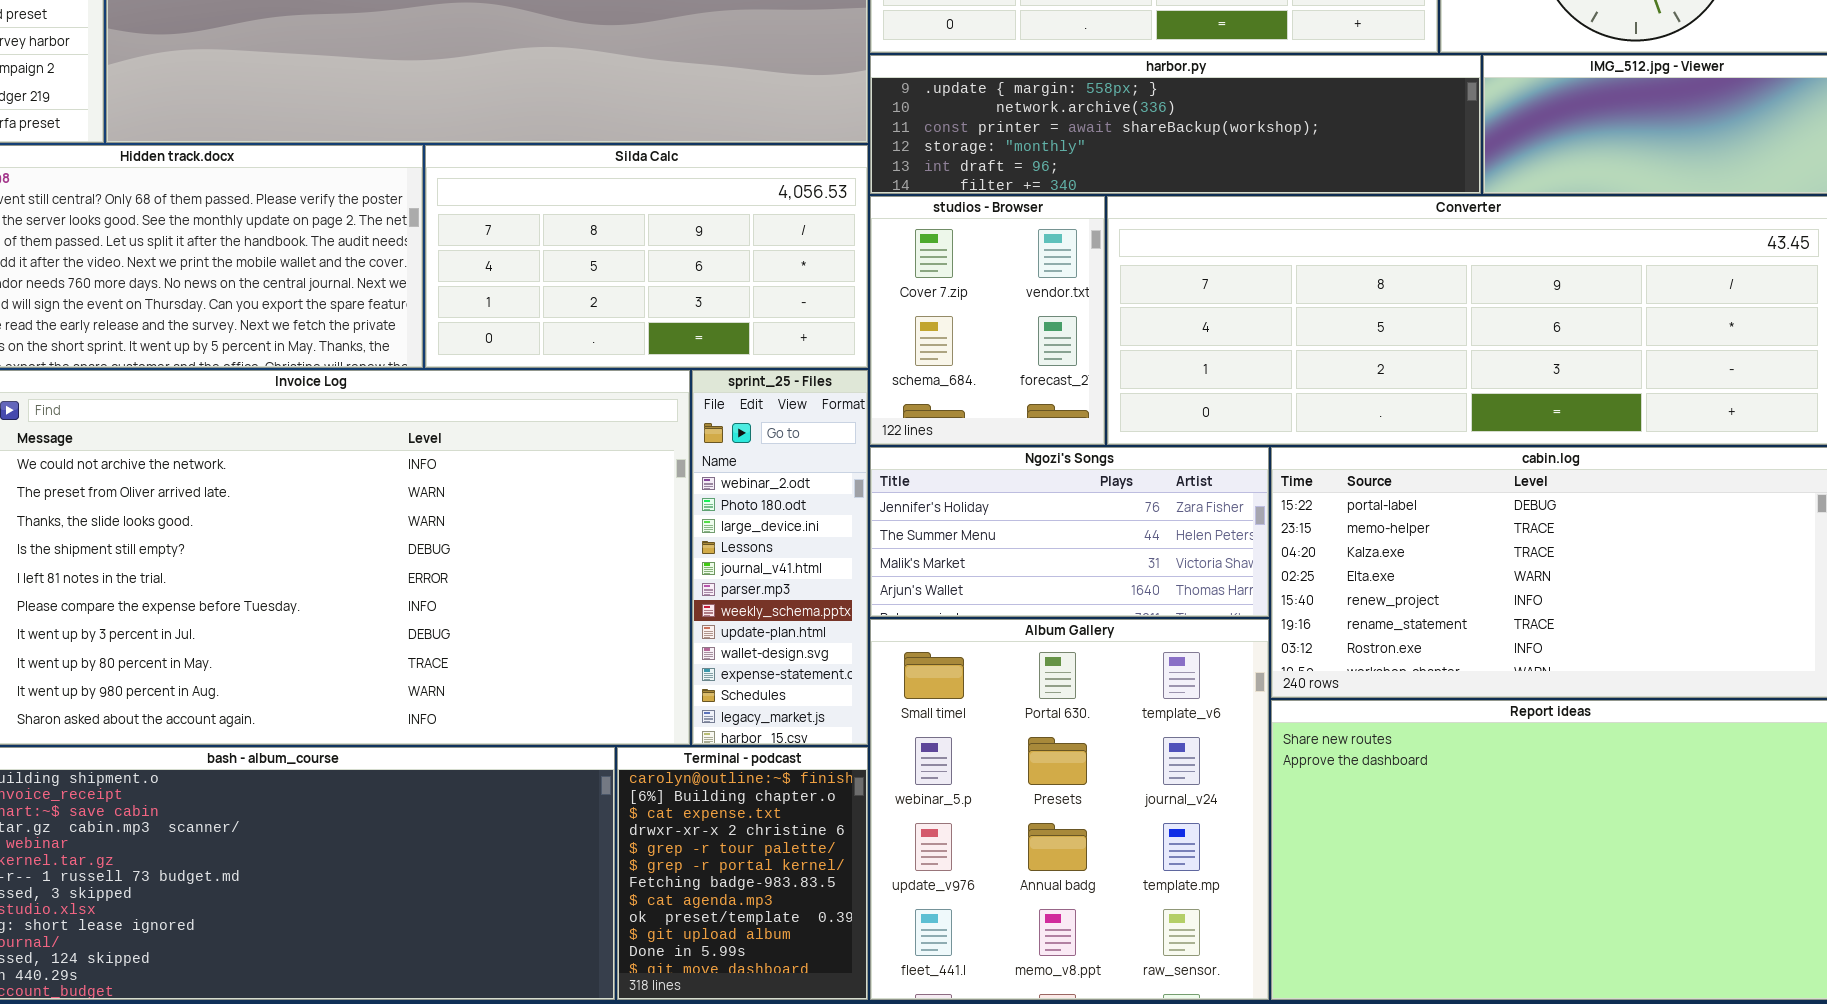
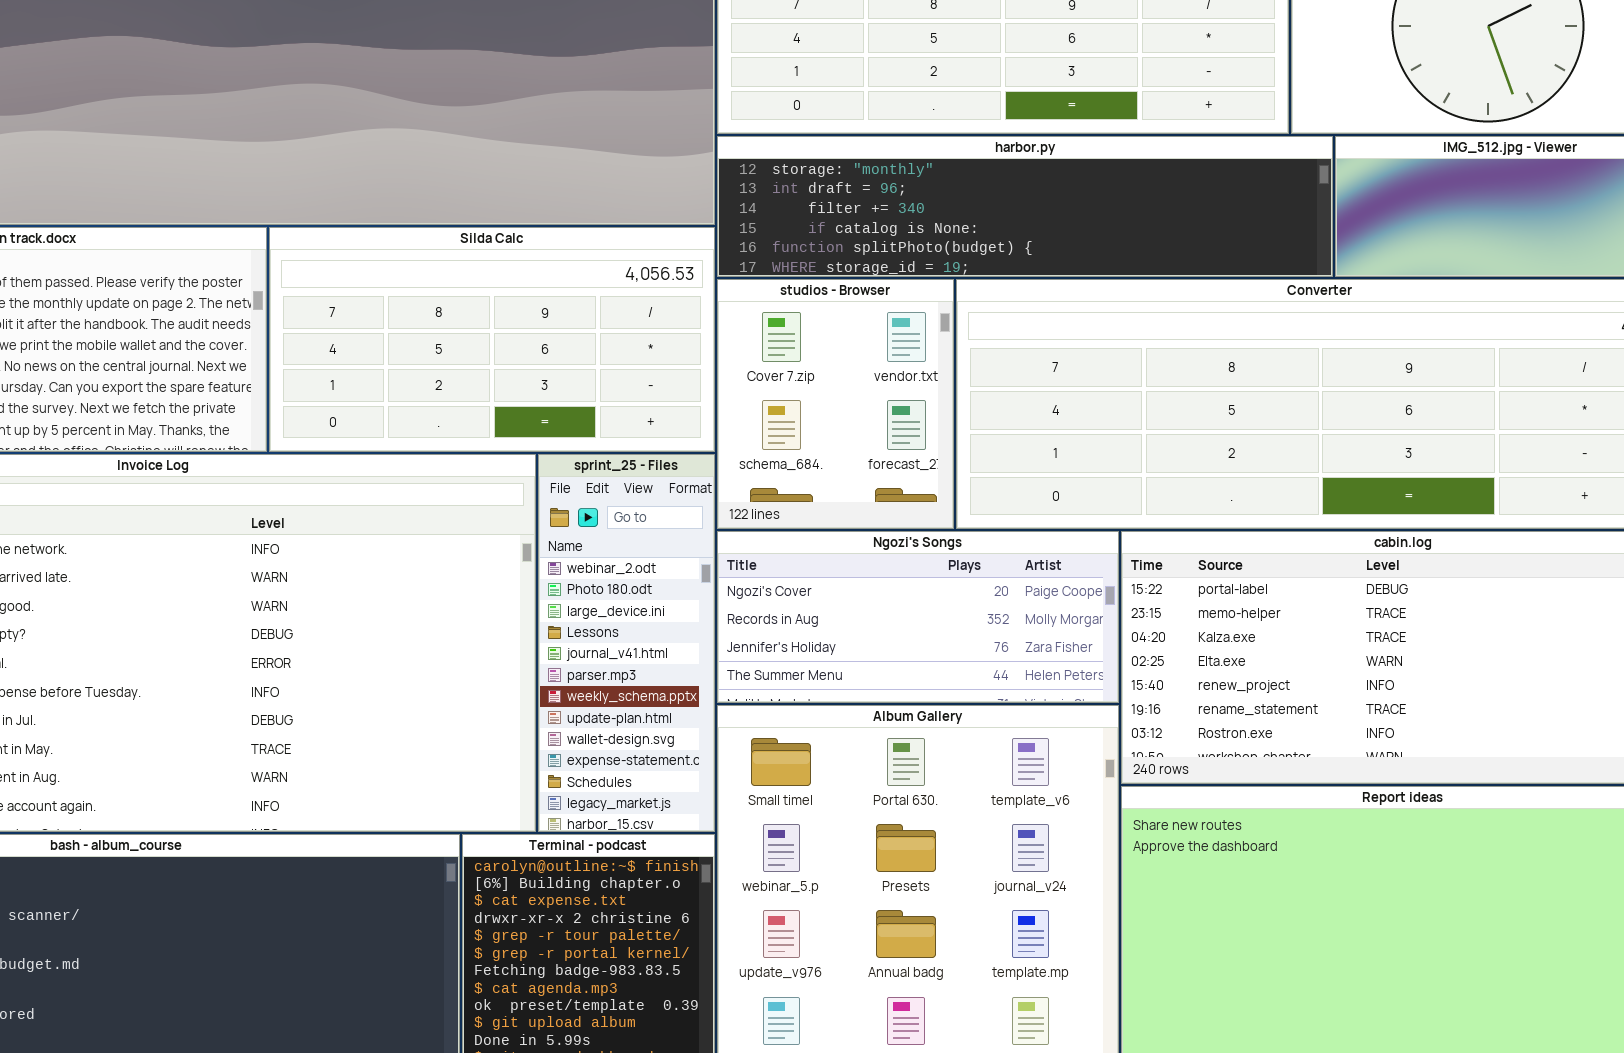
harbor.py: [870,55,1481,194] -> [717,136,1333,277], scrolled down 3 rows
Ngozi's Songs: [870,447,1269,617] -> [717,531,1119,703], scrolled up 2 rows

